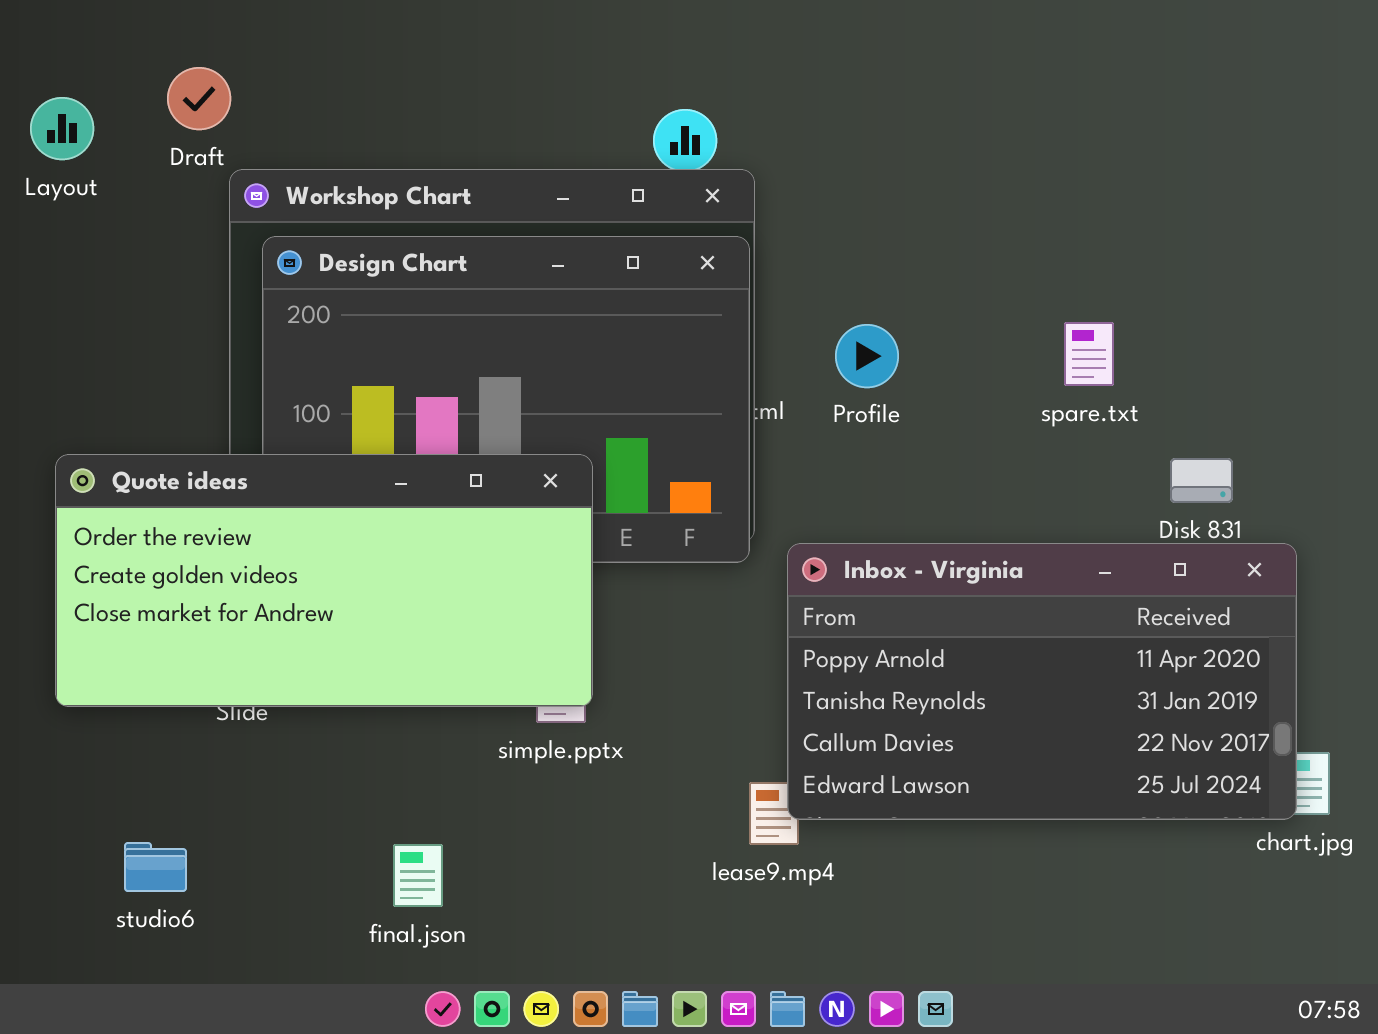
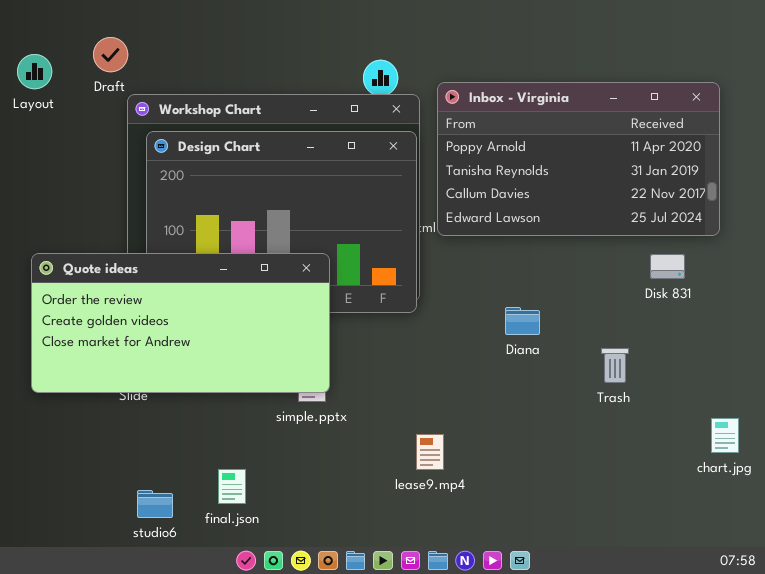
Inbox - Virginia: [787,543,1297,820] -> [437,82,720,236], moved
studio6: [124,842,187,892] -> [137,490,173,518], moved

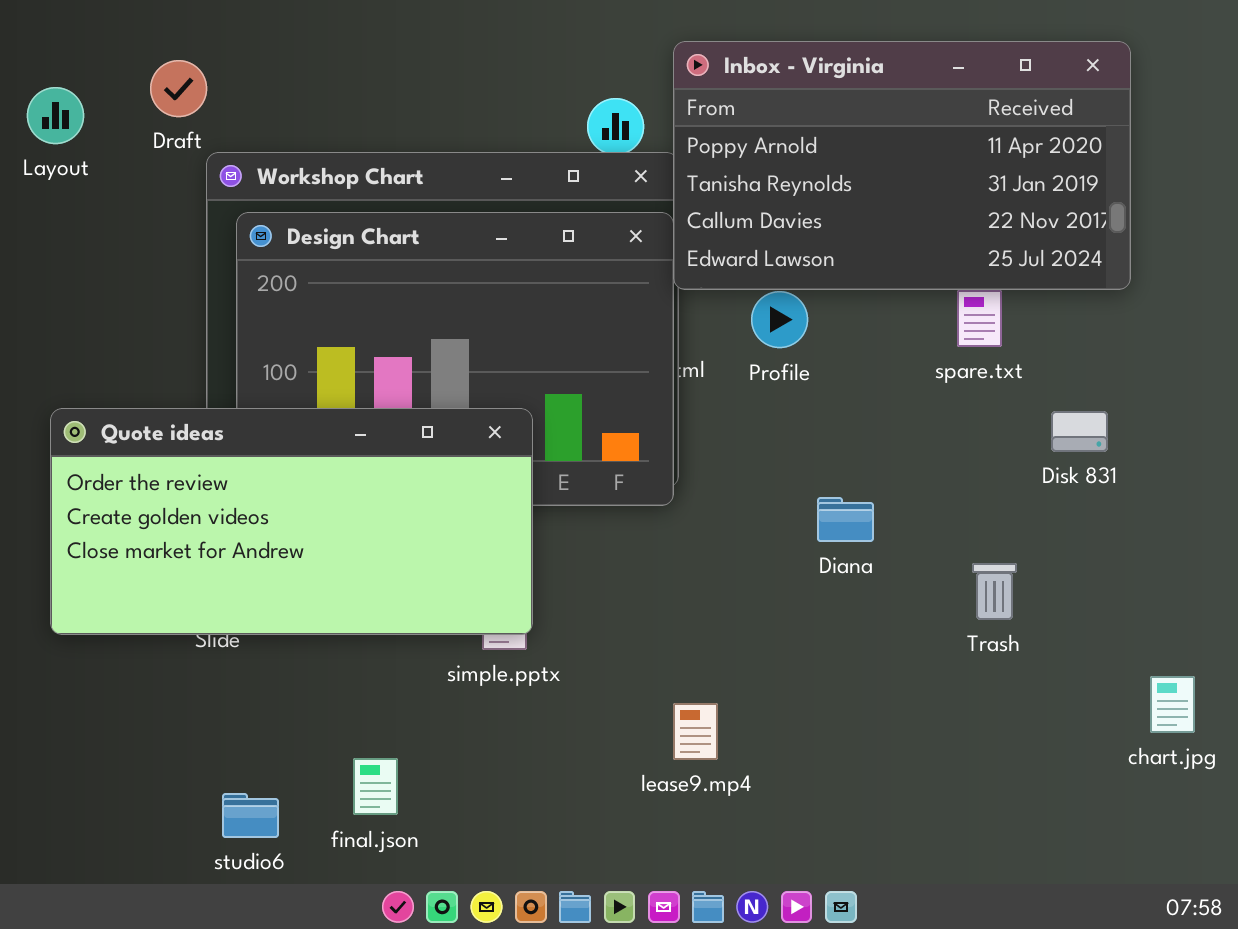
Inbox - Virginia: [437,82,720,236] -> [673,41,1131,290], moved

